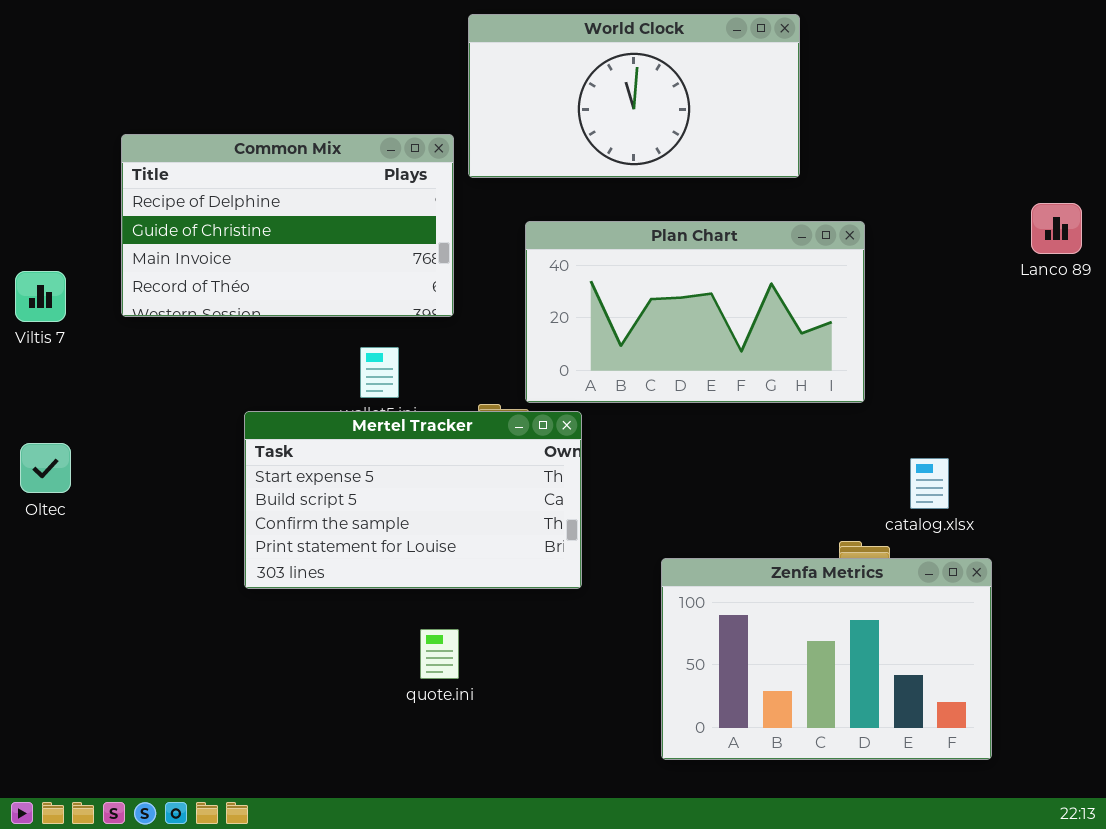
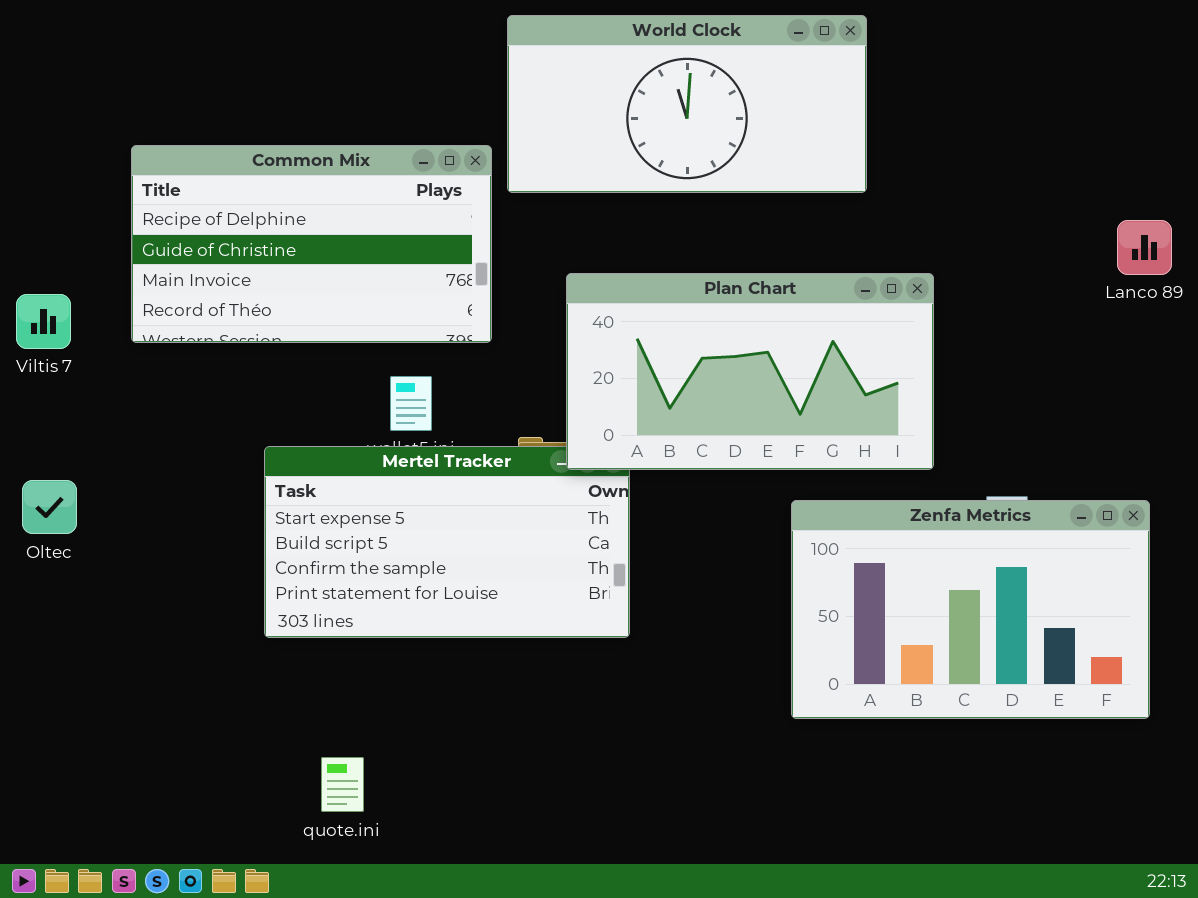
Plan Chart: [525,221,865,403] -> [566,273,934,470], moved
Zenfa Metrics: [661,558,992,760] -> [791,500,1150,719], moved
quote.ini: [420,629,459,679] -> [321,757,364,812], moved

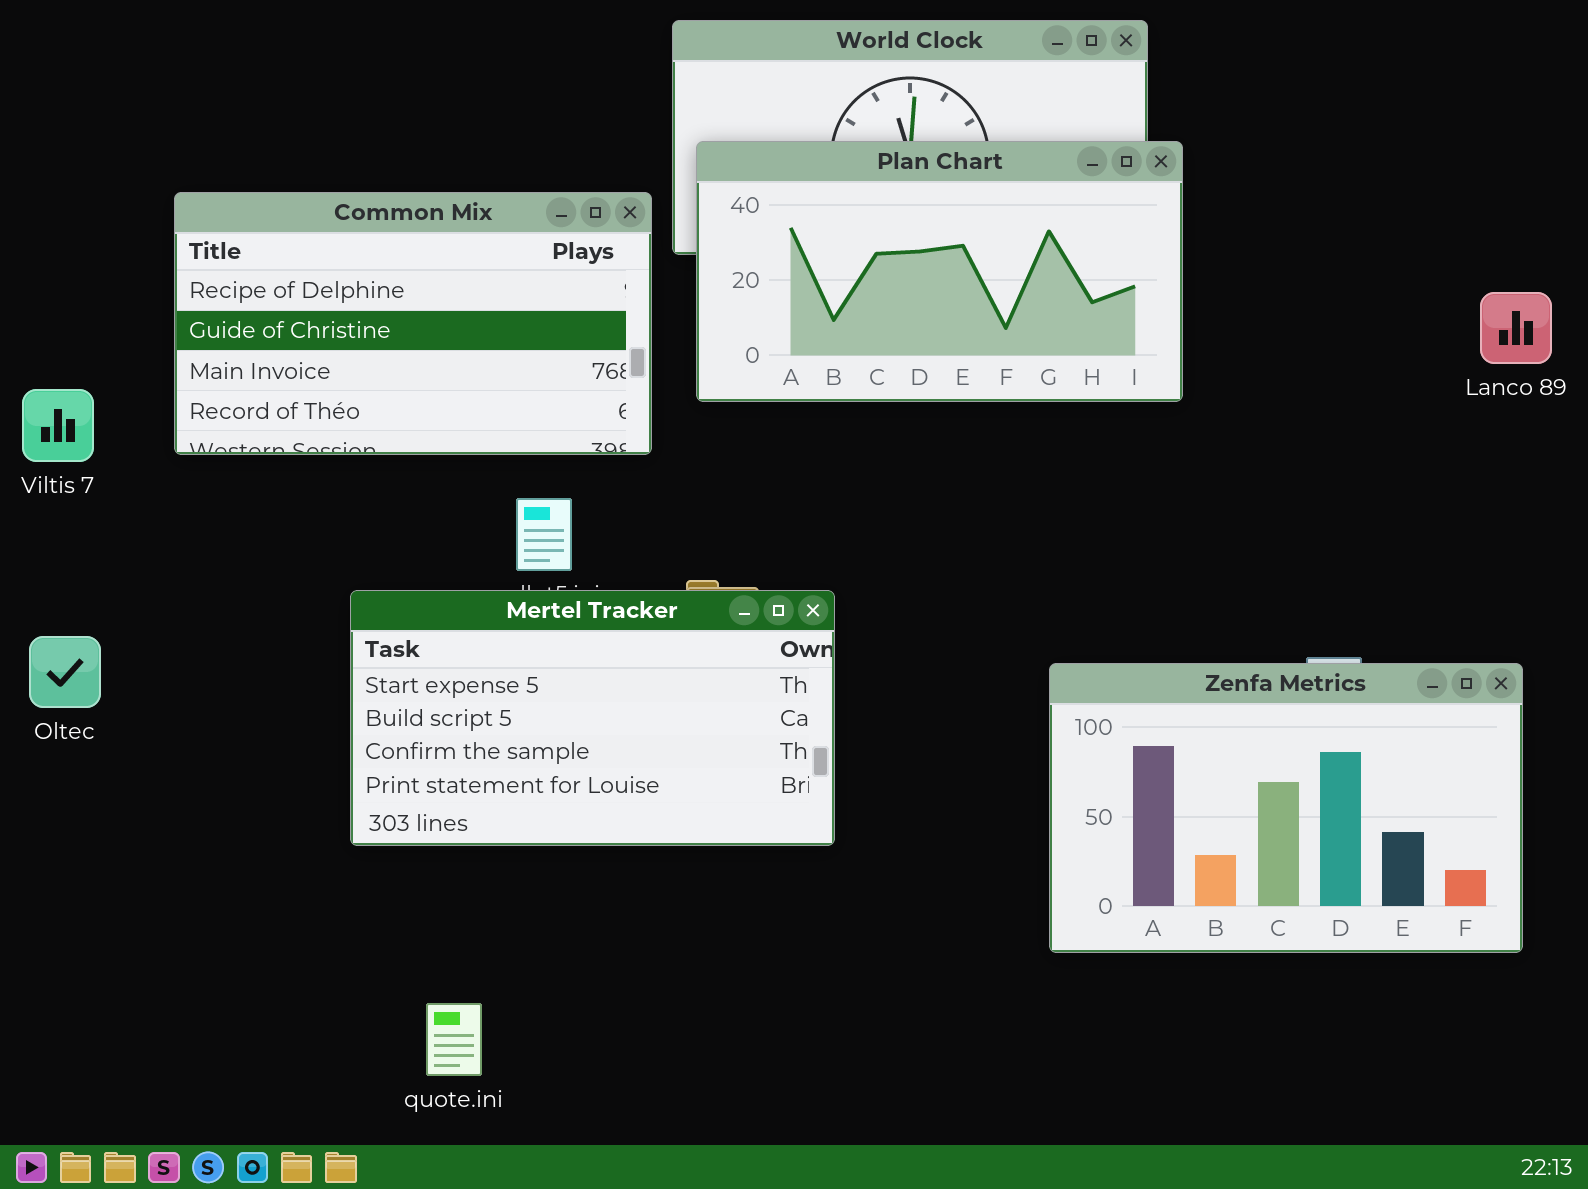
Plan Chart: [566,273,934,470] -> [696,141,1183,402], moved

